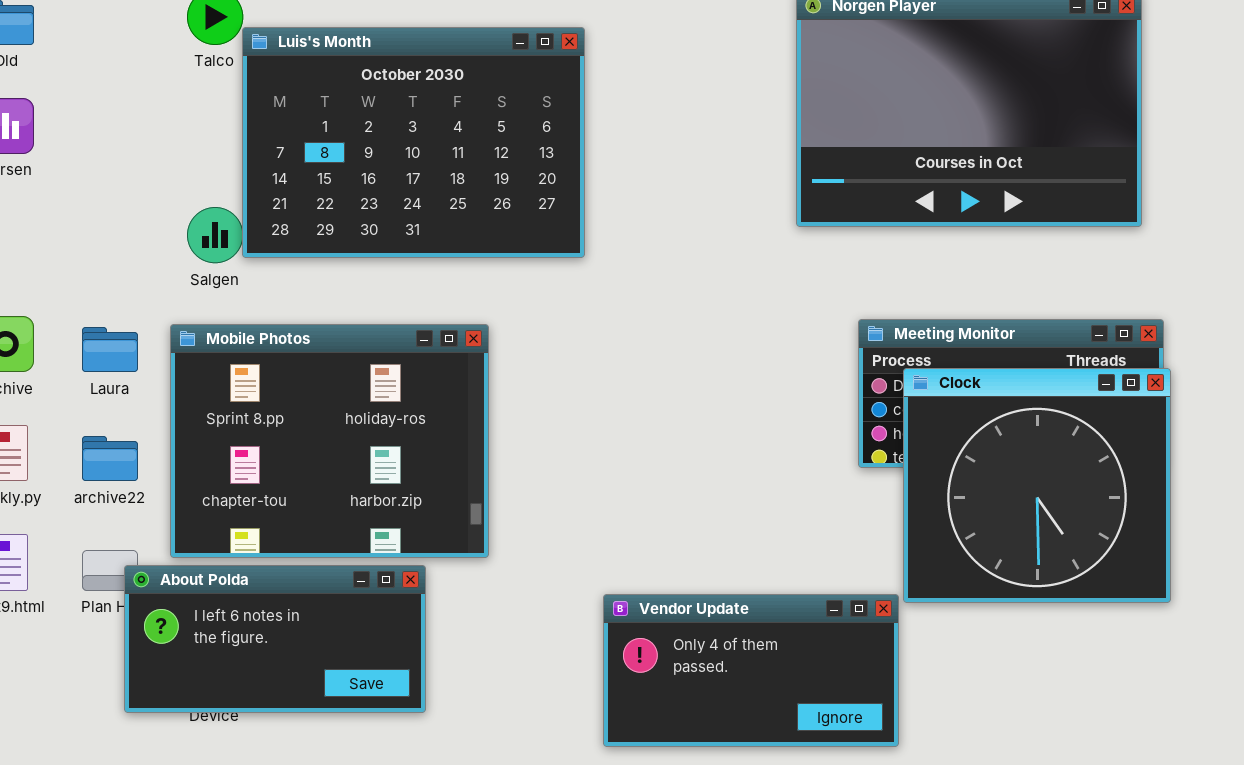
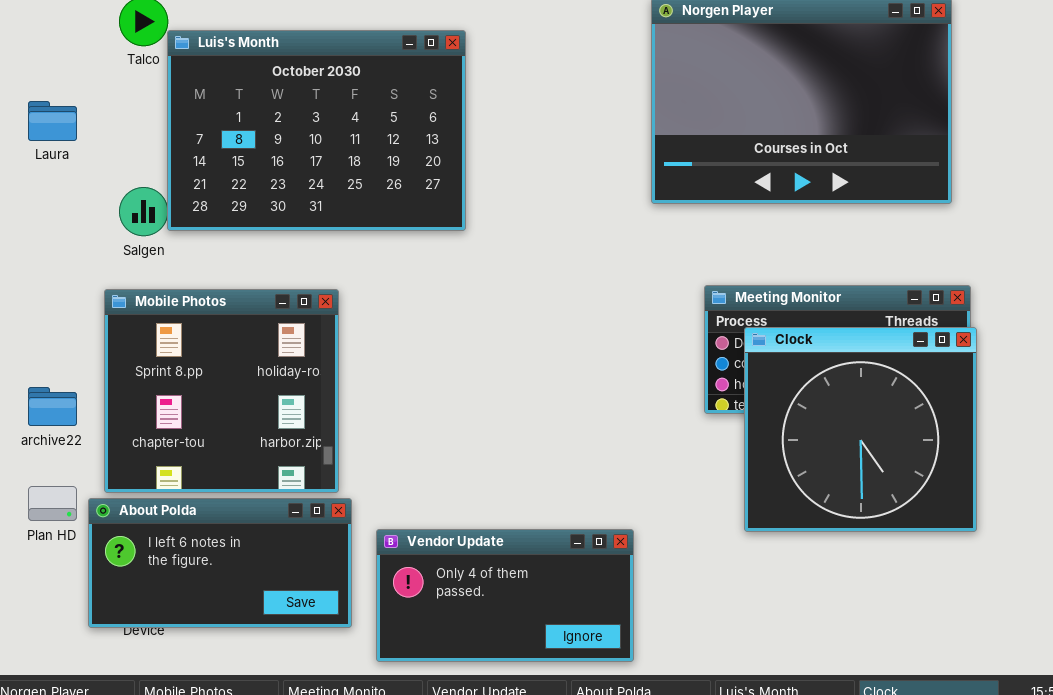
Mobile Photos: [170,324,489,558] -> [104,289,339,493], resized
Laura: [82,327,138,372] -> [28,101,77,141], moved
About Polda: [124,565,426,713] -> [88,498,352,628], moved
Vendor Update: [603,594,899,747] -> [376,529,634,662], moved

